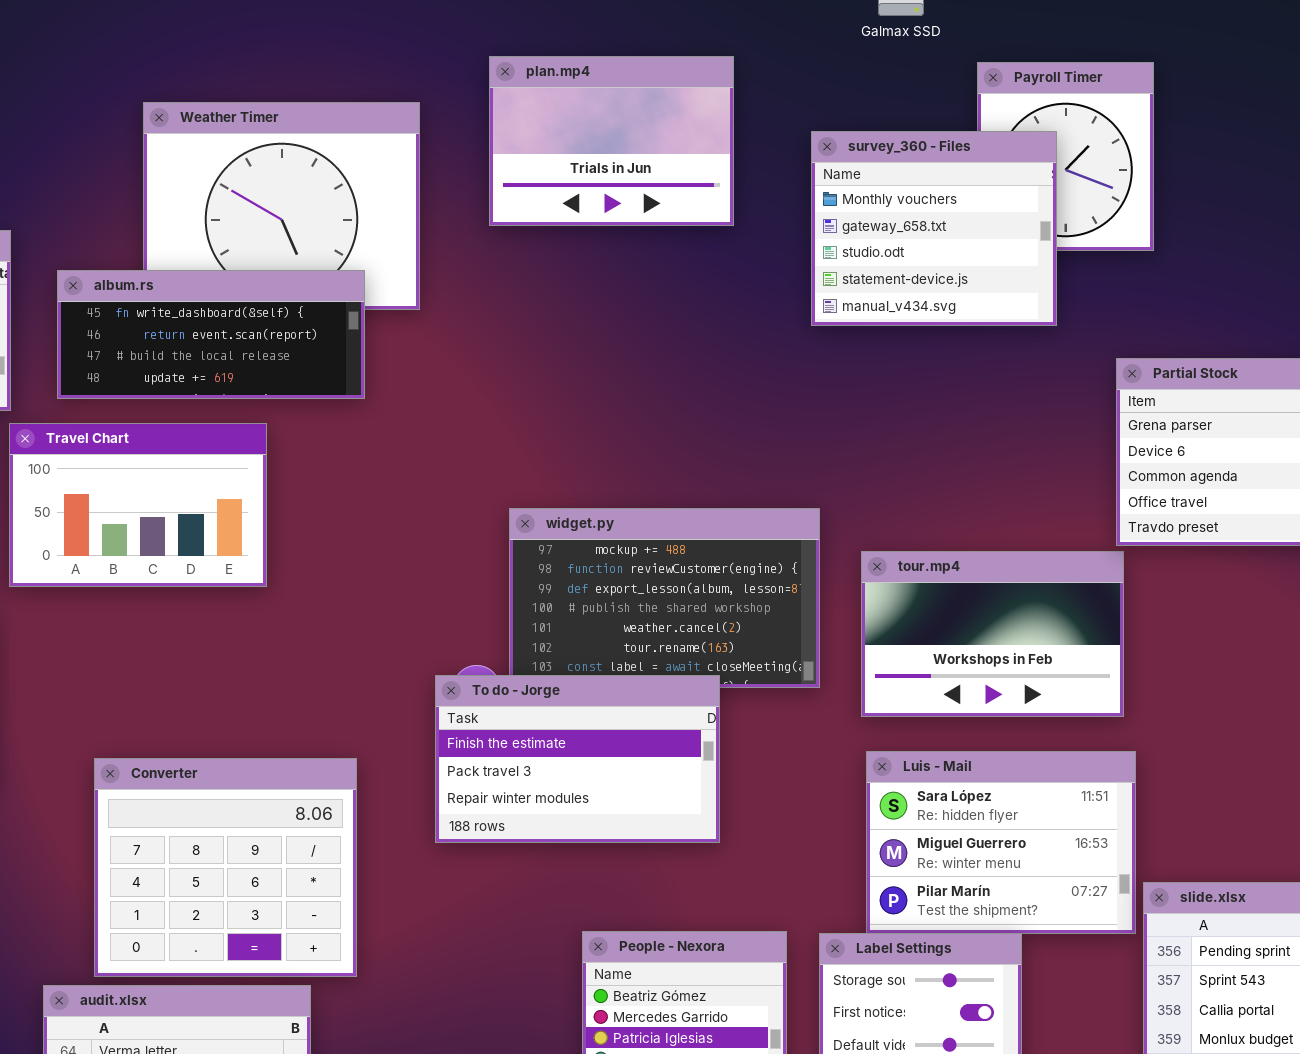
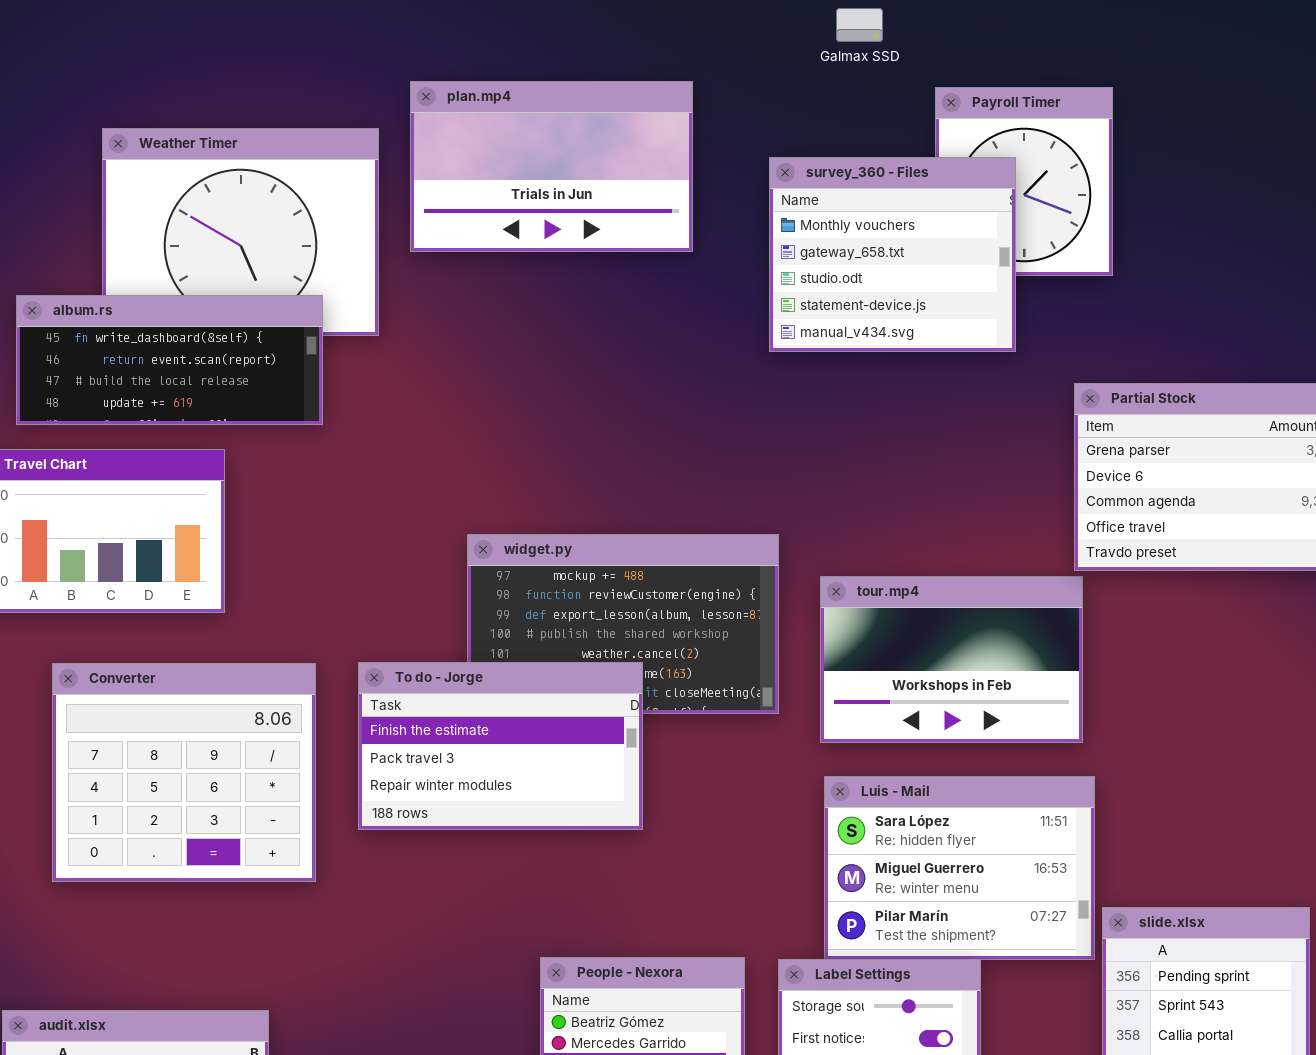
plan.mp4: [489,56,734,226] -> [410,81,693,252], resized
To do - Jorge: [435,675,720,843] -> [358,662,643,830], moved
Converter: [94,758,357,977] -> [52,663,316,882], moved

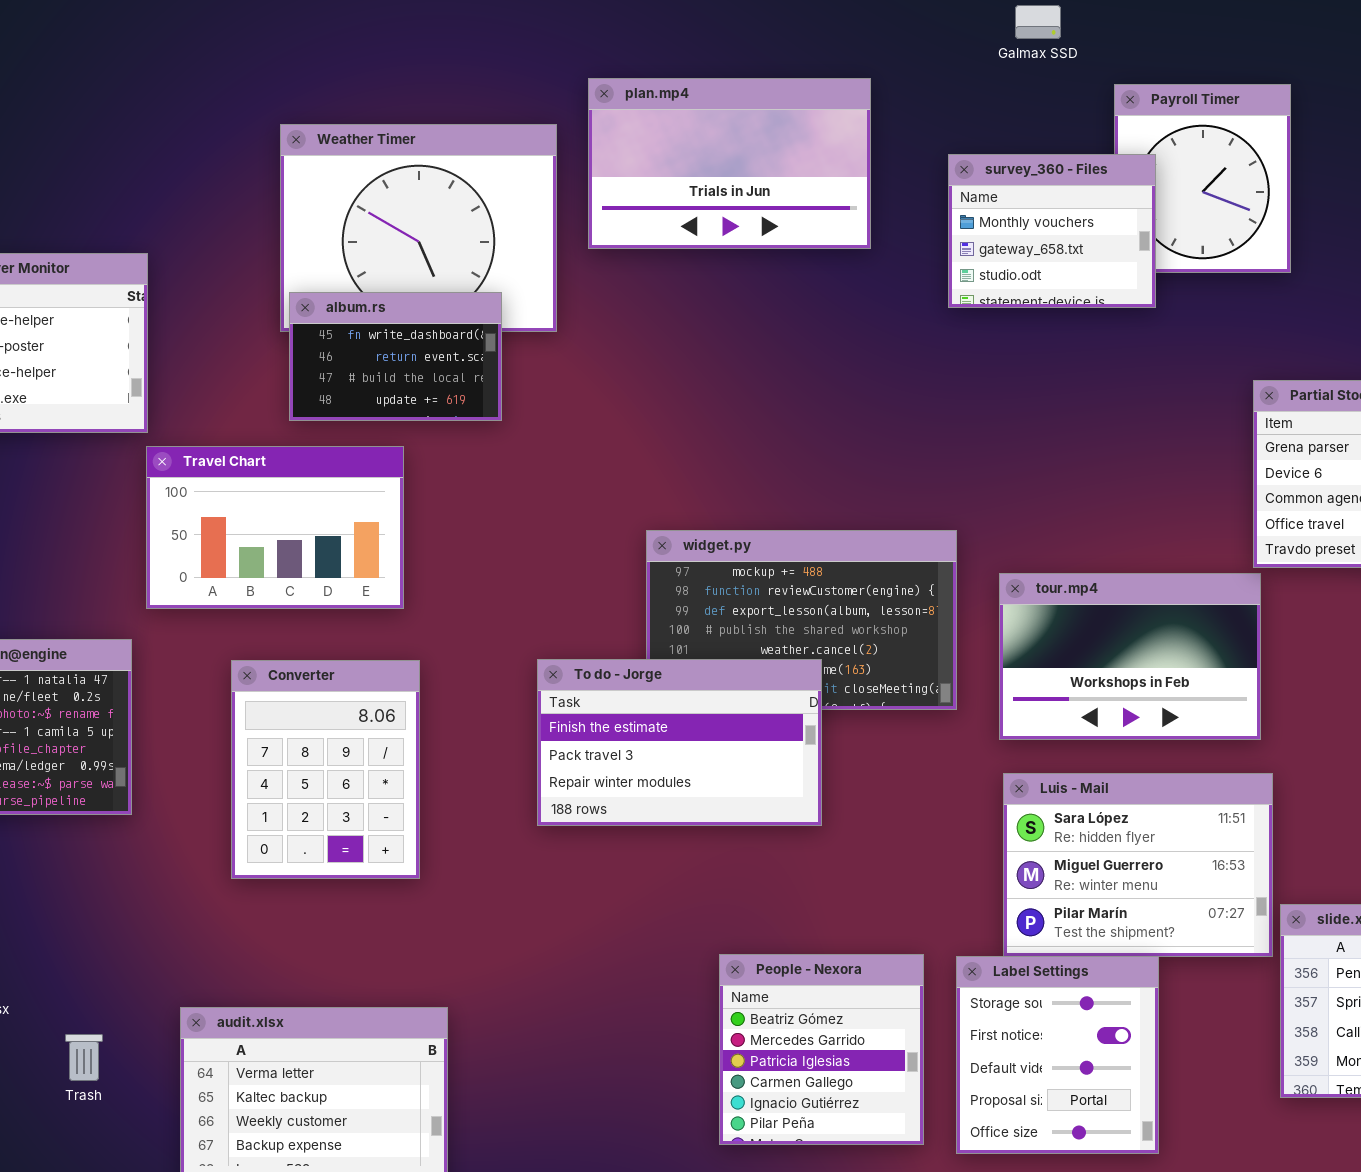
survey_360 - Files: [769,157,1016,352] -> [948,154,1156,308], resized
album.rs: [16,295,323,425] -> [289,292,502,421], resized
Converter: [52,663,316,882] -> [231,660,420,879], resized

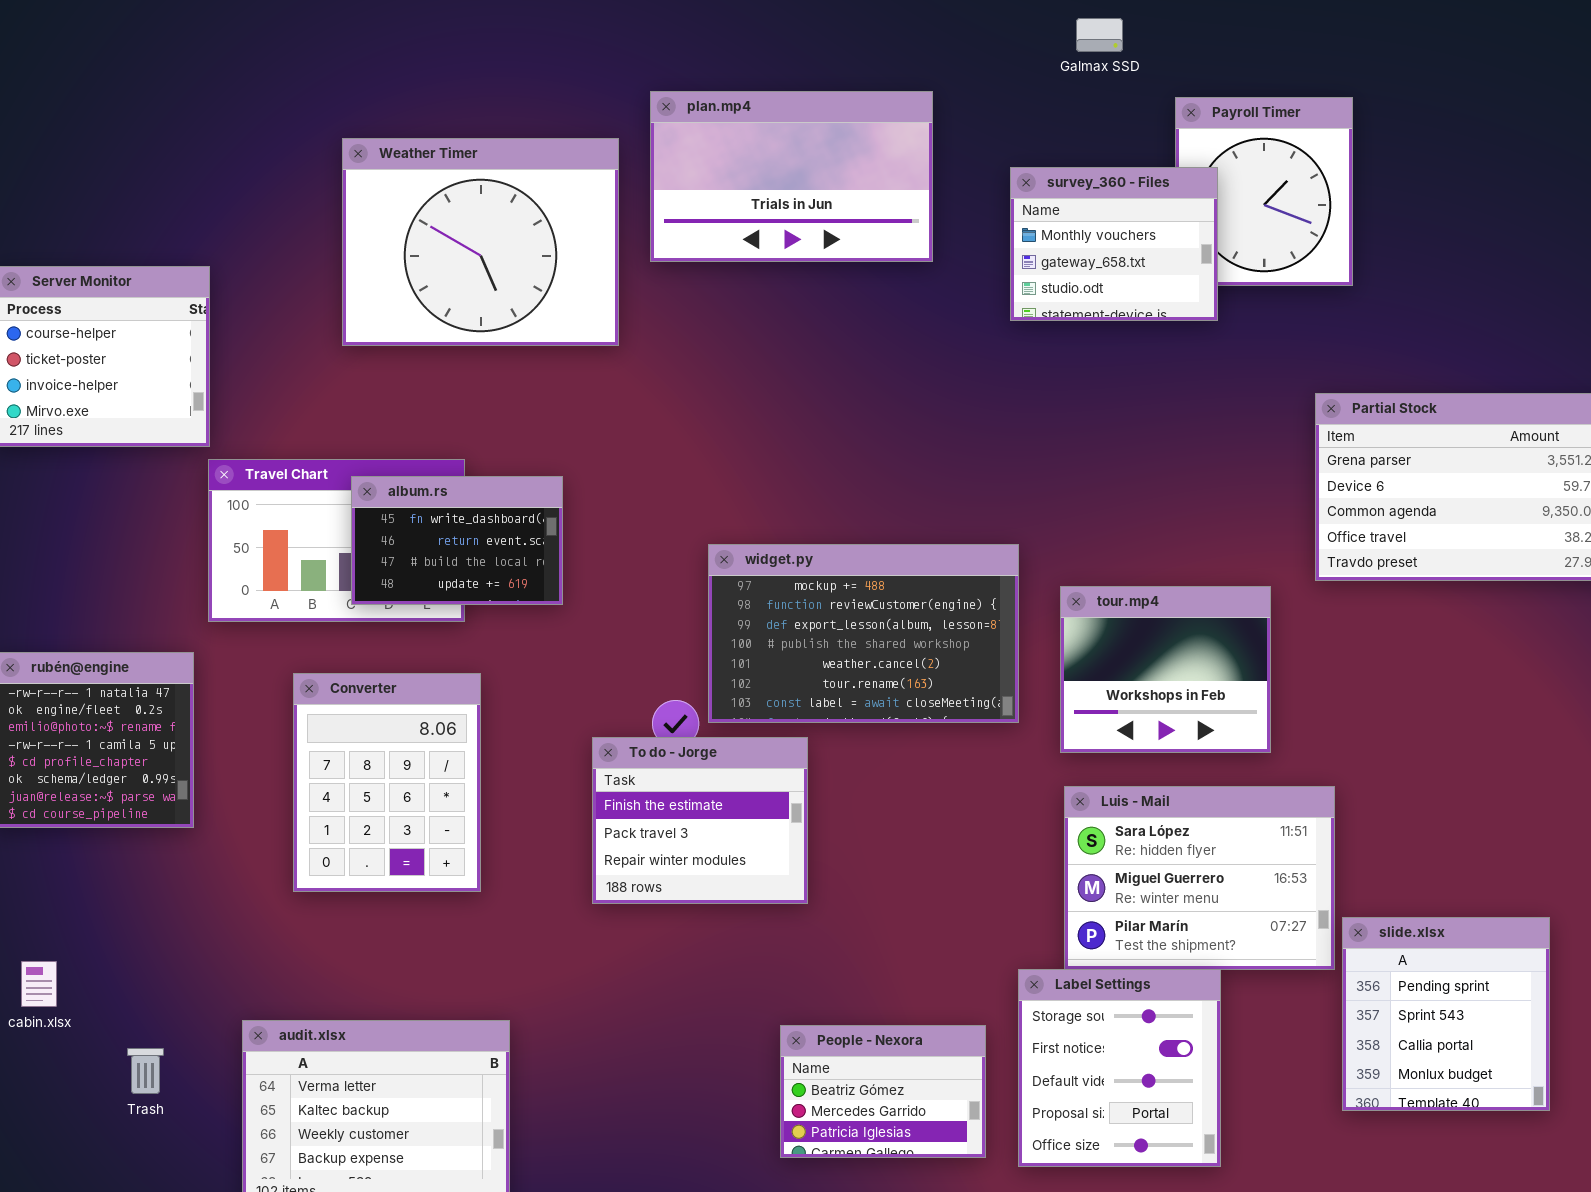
album.rs: [289,292,502,421] -> [351,476,563,605], moved
tour.mp4: [999,573,1261,740] -> [1060,586,1271,753], resized
To do - Jorge: [537,659,822,826] -> [592,737,808,904], moved, resized
People - Nexora: [719,954,924,1145] -> [780,1025,986,1158], resized

